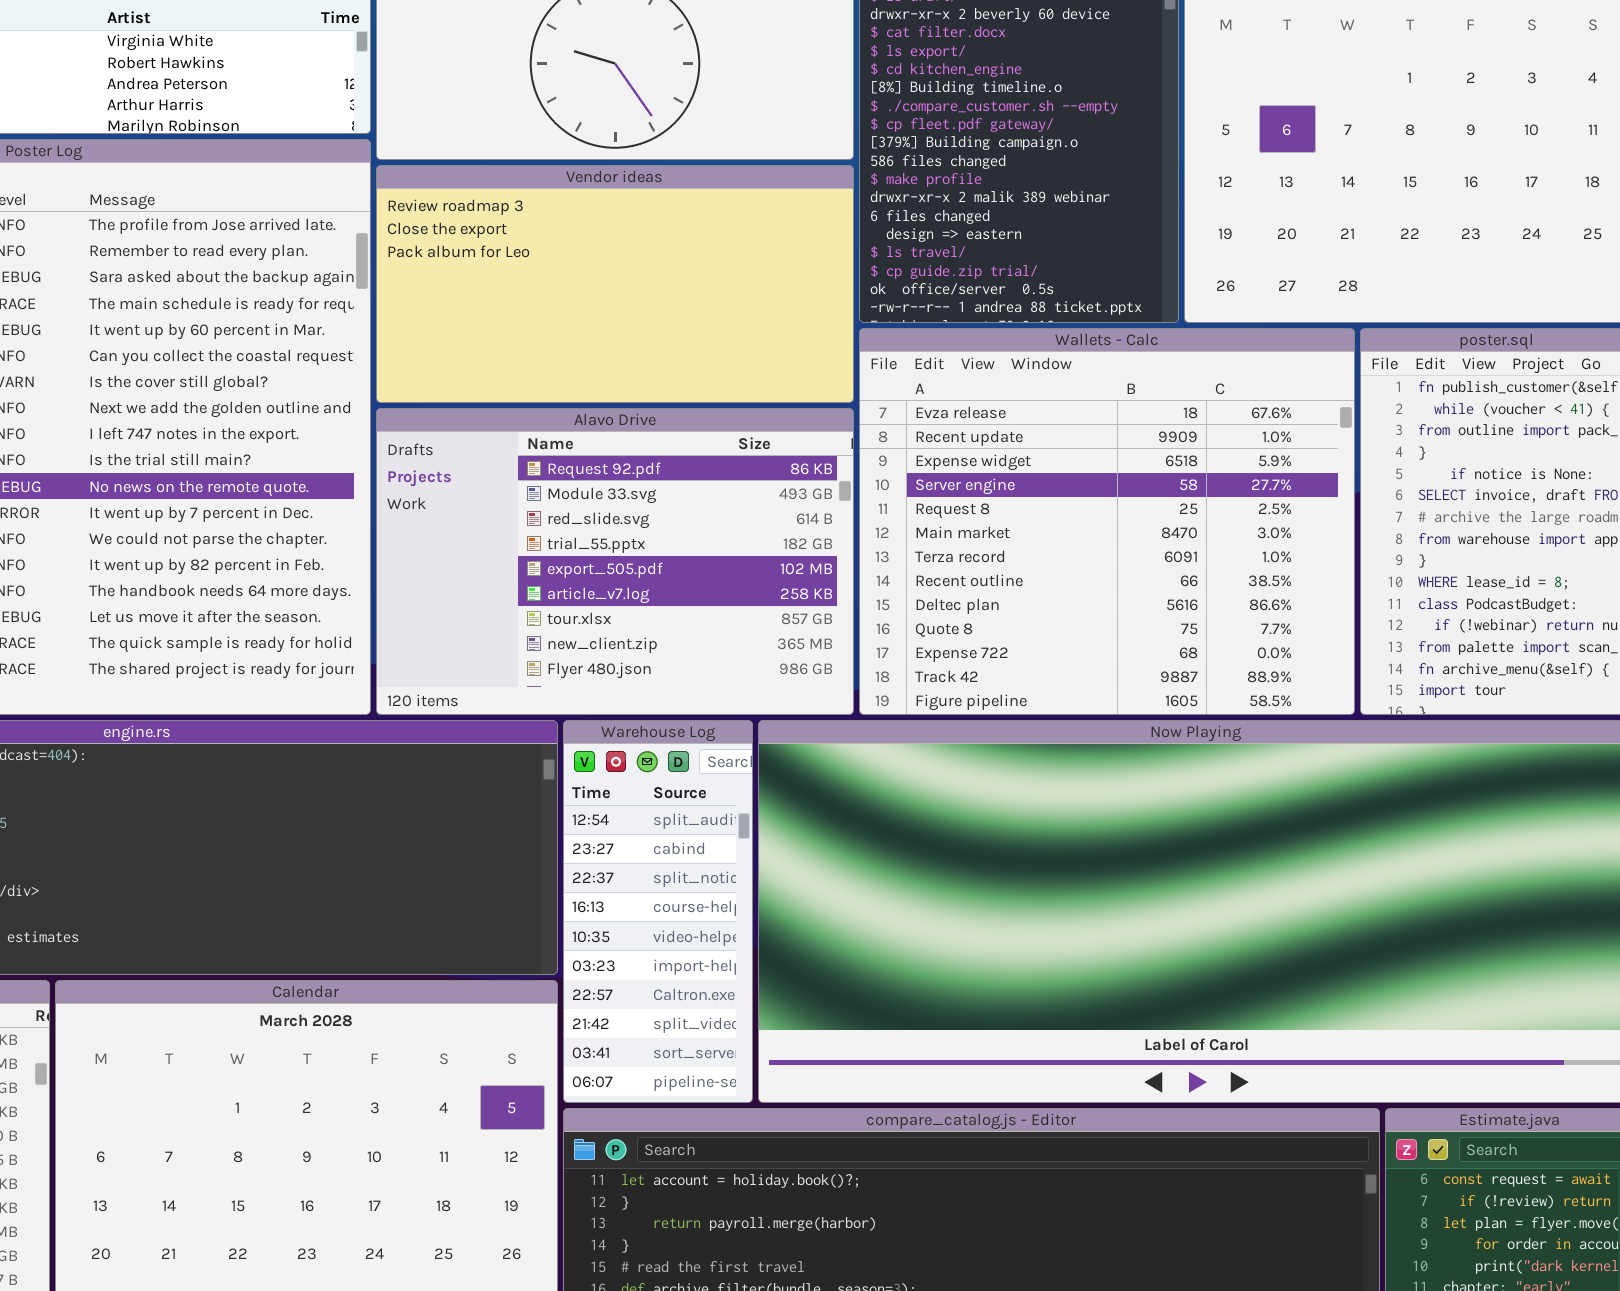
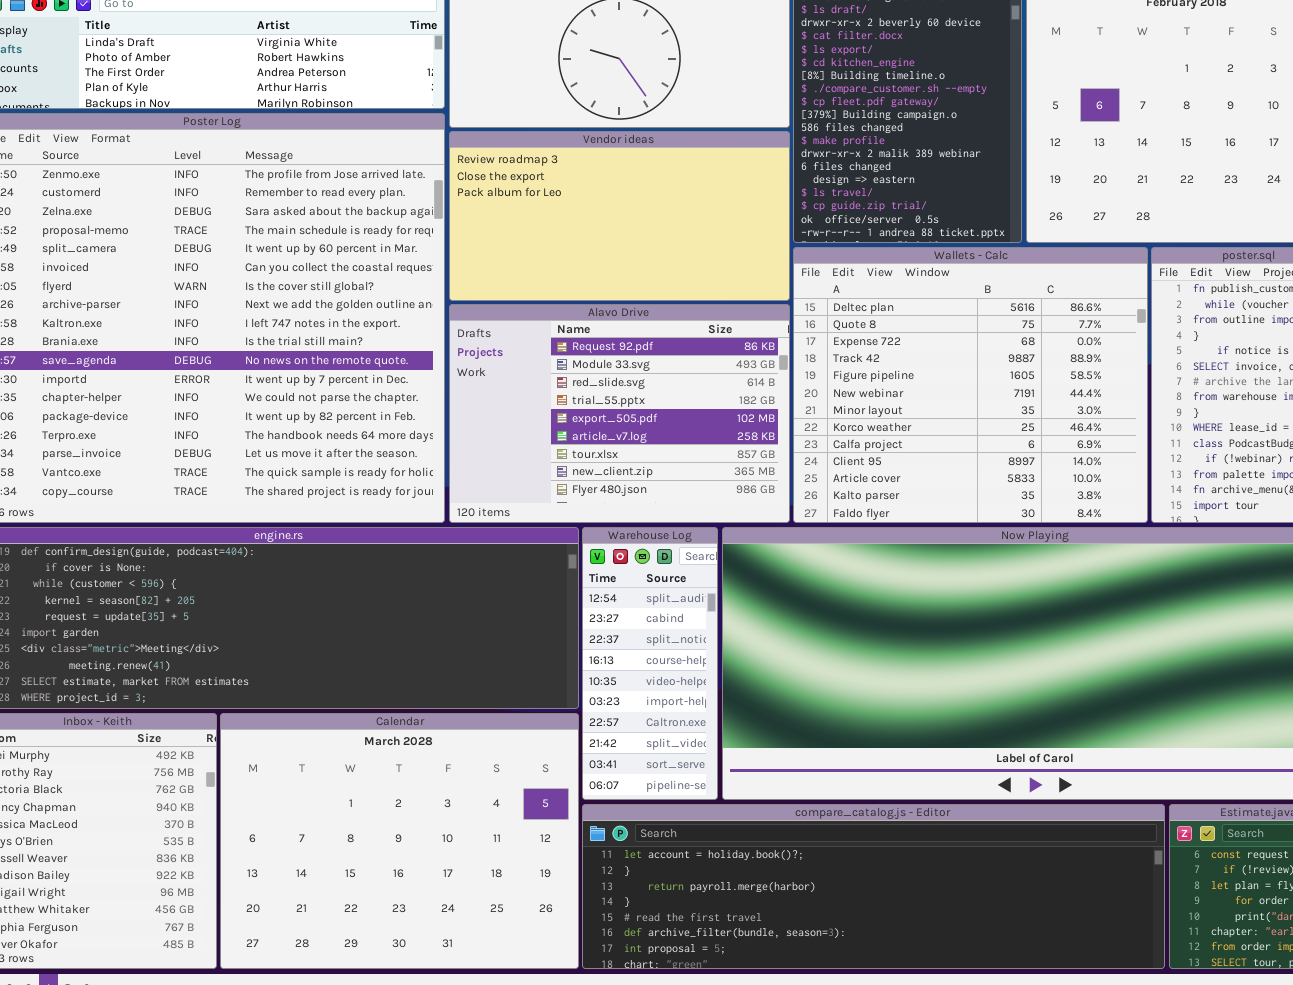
Wallets - Calc: [859,328,1355,715] -> [793,247,1148,523], scrolled down 8 rows

